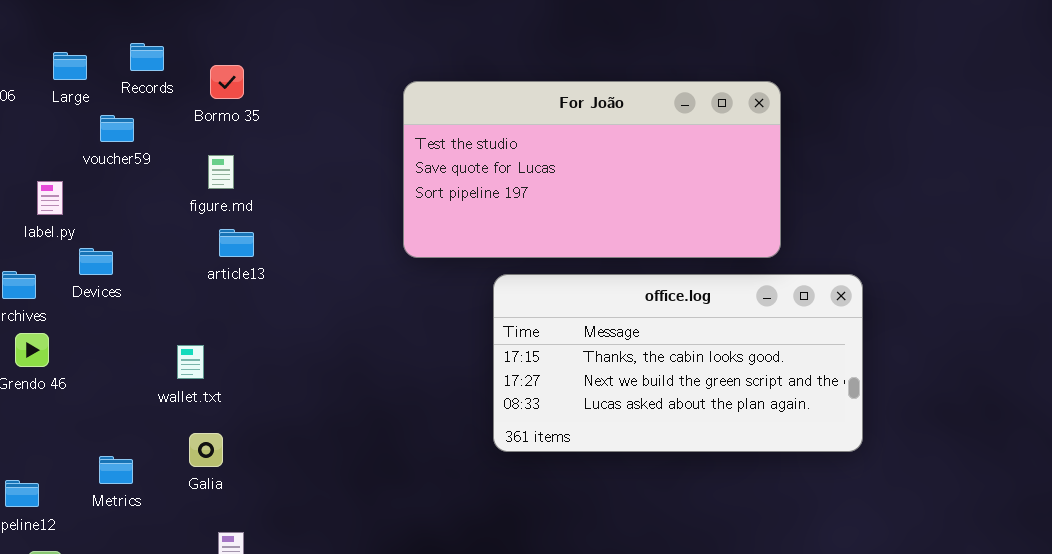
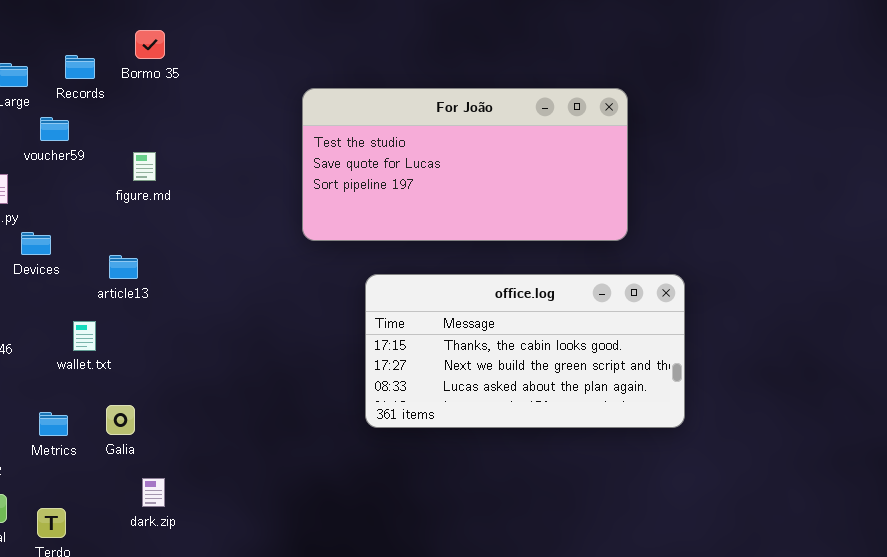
Bormo 35: [210,65,244,99] -> [135,30,165,59], moved
article13: [219,229,254,257] -> [109,255,138,279], moved
office.log: [493,274,863,452] -> [365,274,685,428], moved
wallet.txt: [177,345,204,379] -> [73,321,96,351], moved
Galia: [189,433,223,467] -> [106,405,135,435], moved

